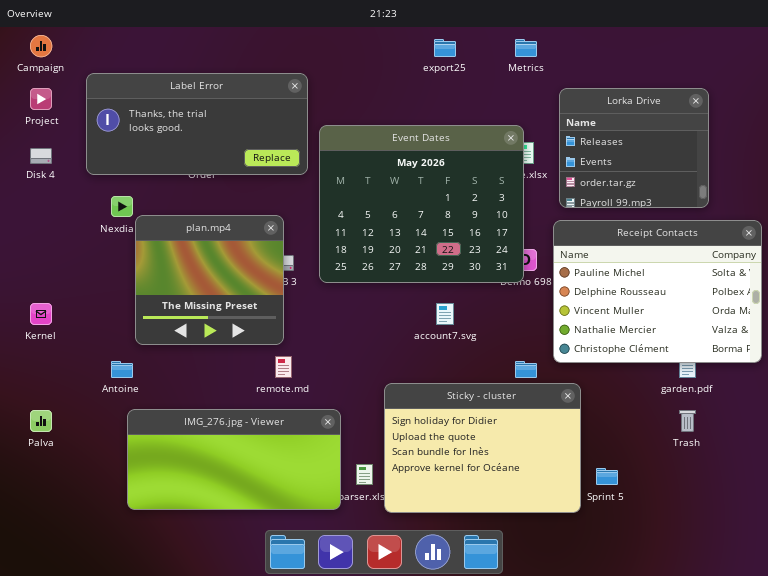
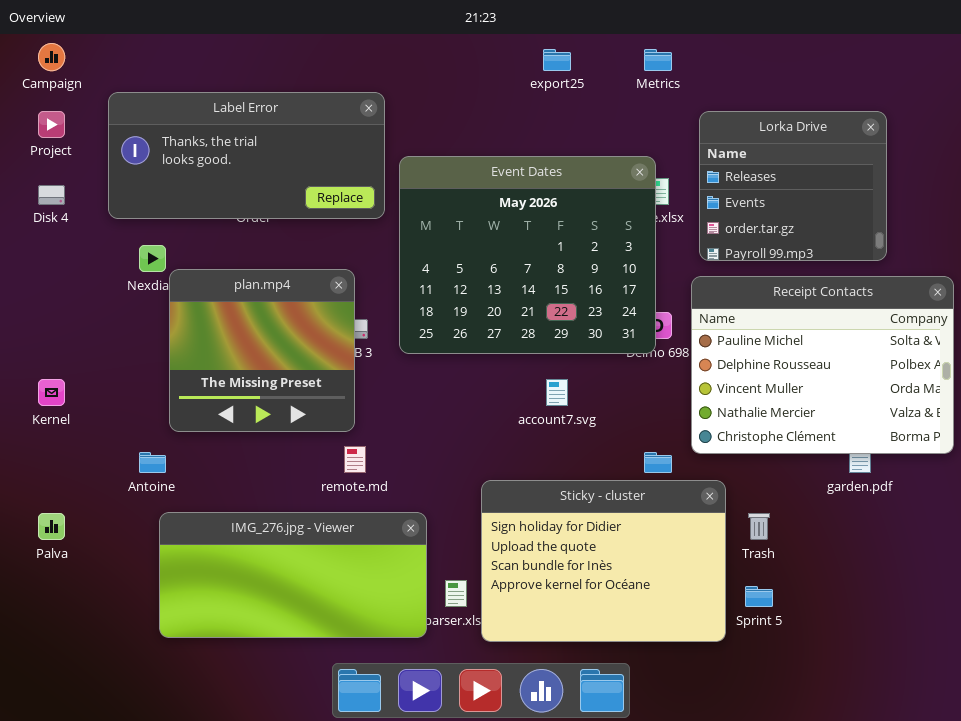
Trash: [679,410,696,432] -> [748,513,770,540], moved

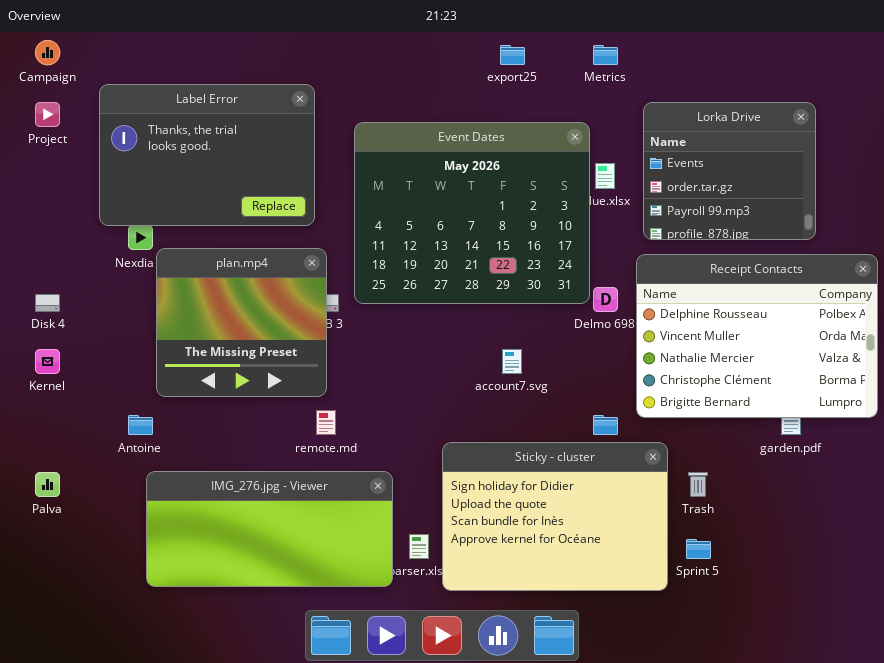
Label Error: [108,92,385,219] -> [99,84,315,226], resized
Lorka Drive: [699,111,887,261] -> [643,102,816,240], scrolled down 1 row
Event Dates: [399,156,656,354] -> [354,122,590,304], moved
Disk 4: [38,185,65,205] -> [35,294,60,312], moved
Receipt Contacts: [691,276,954,454] -> [636,254,878,418], scrolled down 1 row

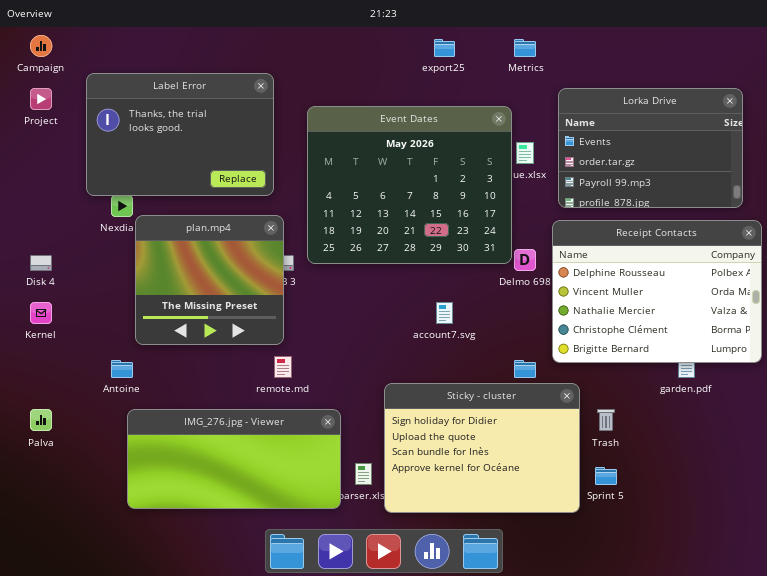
Lorka Drive: [643,102,816,240] -> [558,88,743,208], resized

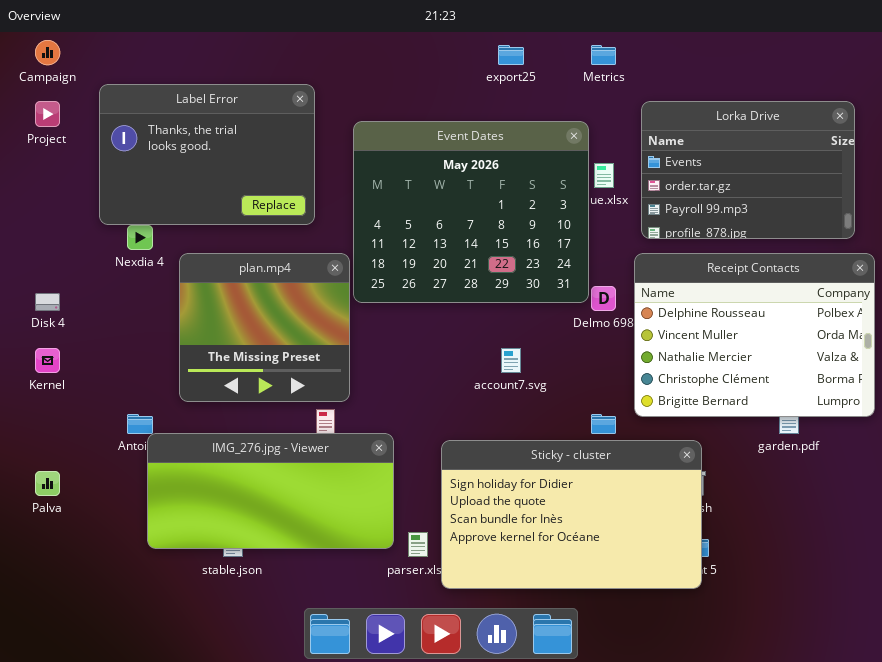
plan.mp4: [135,215,284,345] -> [179,253,350,402], moved
Sticky - cluster: [384,383,580,513] -> [441,440,702,589], resized
IMG_276.jpg - Viewer: [127,409,341,509] -> [147,433,394,549], moved

